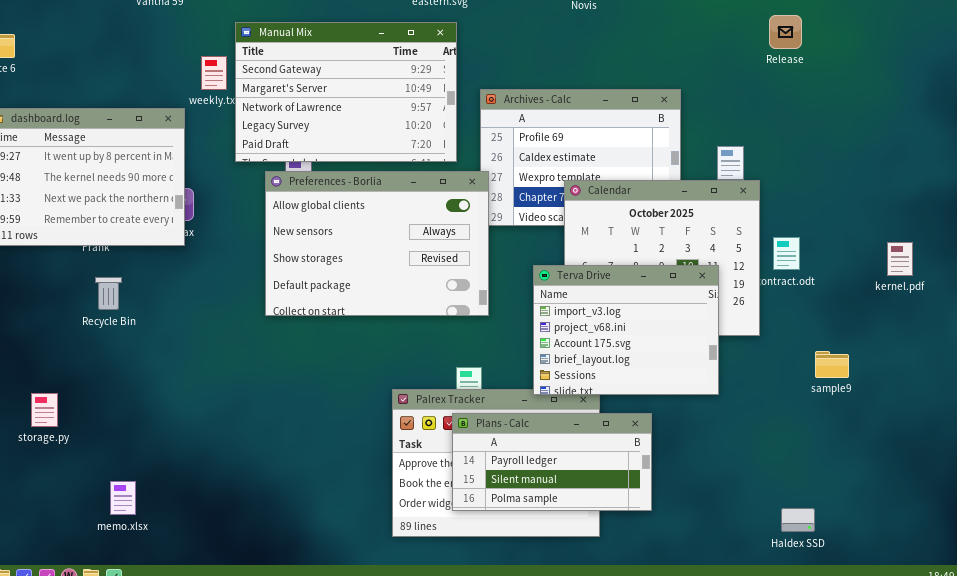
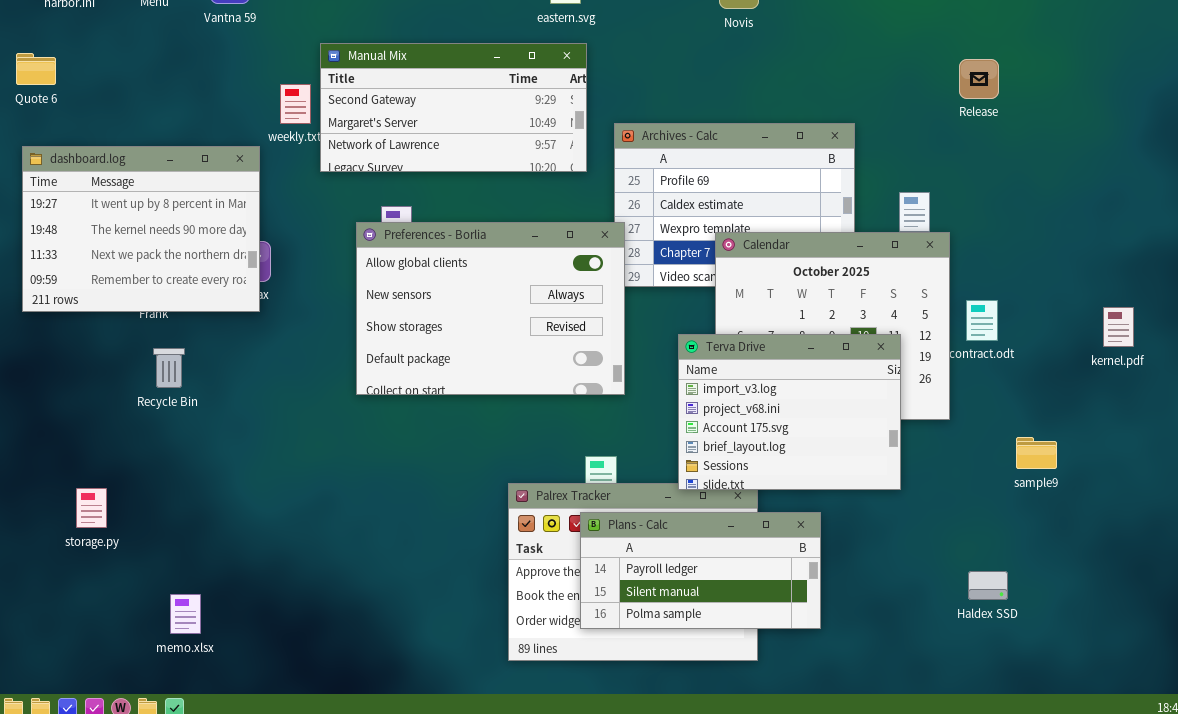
Release: [769,15,802,49] -> [959,59,999,99], moved
Manual Mix: [235,22,457,162] -> [320,43,587,172], resized
Haldex SSD: [781,508,815,532] -> [968,571,1008,600], moved

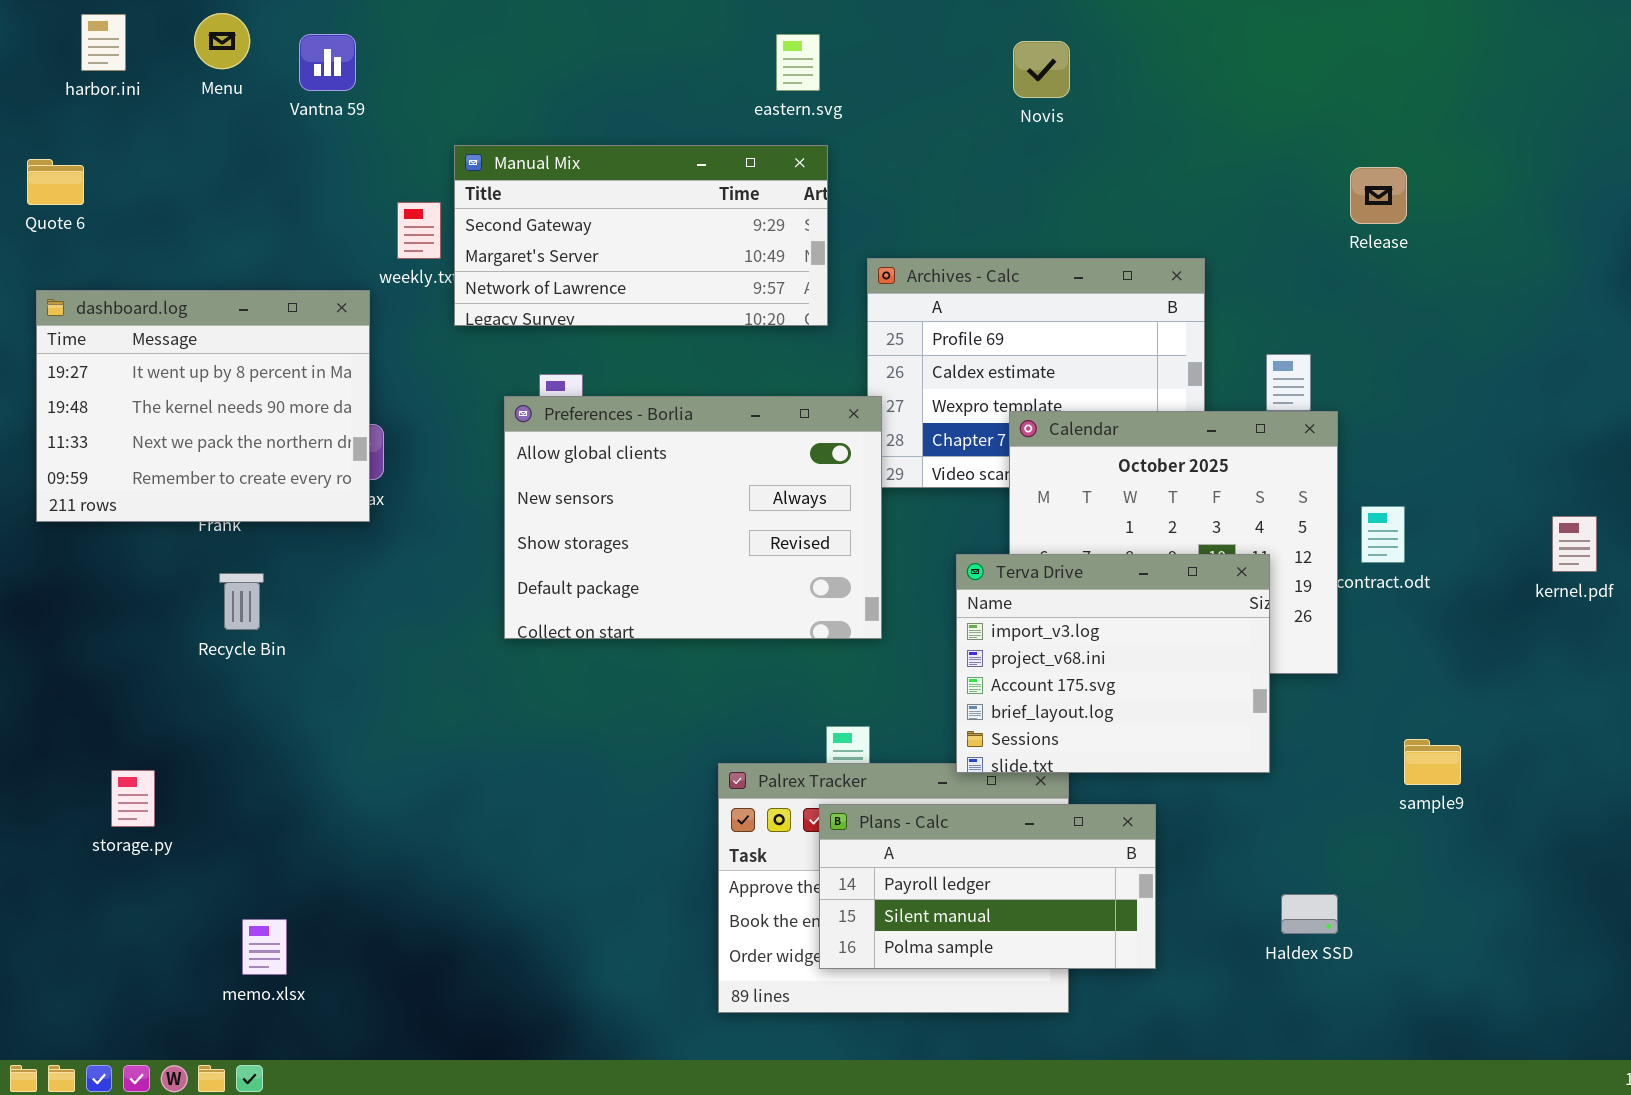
sample9: [1016,437,1057,469] -> [1404,739,1461,785], moved
Haldex SSD: [968,571,1008,600] -> [1281,894,1338,934], moved

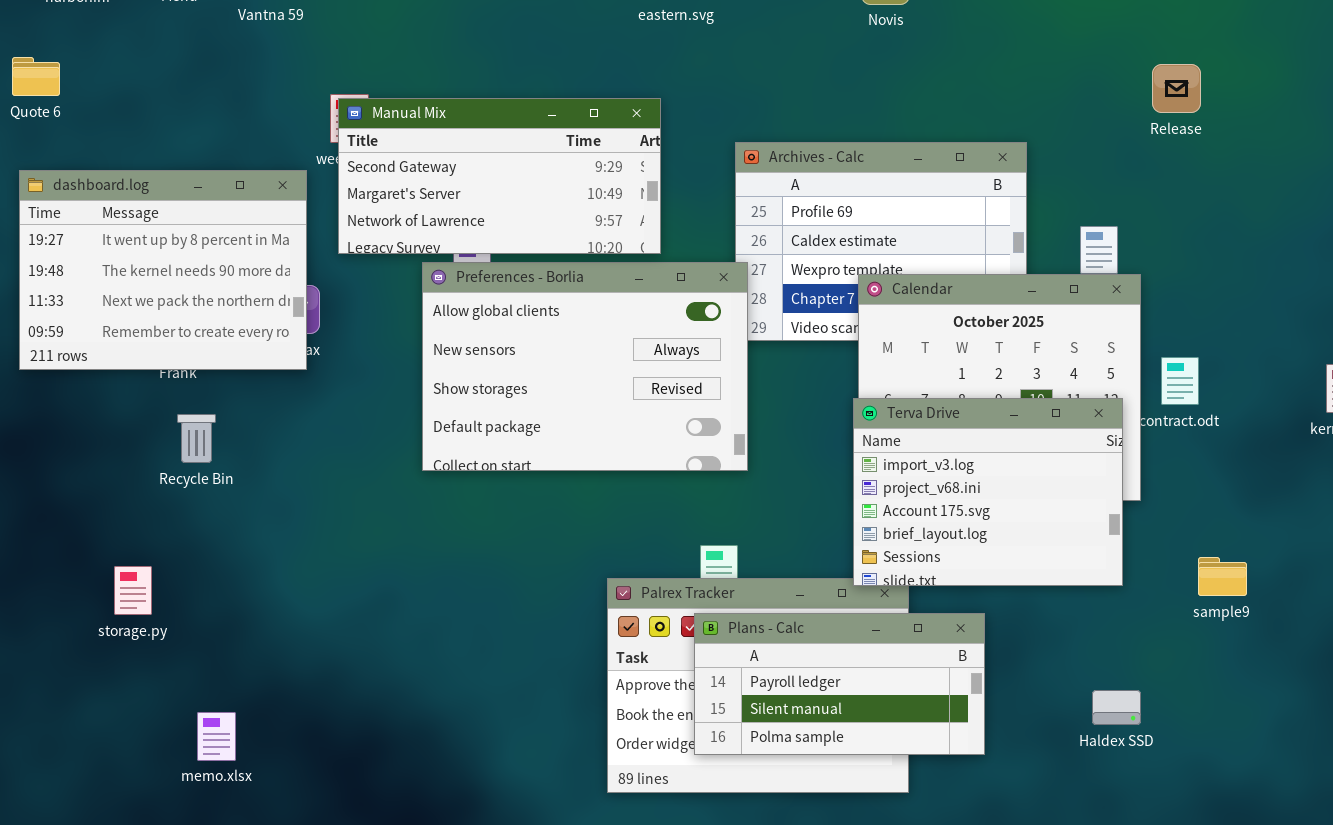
Manual Mix: [454,145,828,326] -> [338,98,661,254], moved
Terva Drive: [956,554,1270,773] -> [853,398,1123,586], moved
storage.py: [111,770,155,827] -> [114,566,152,615], moved

